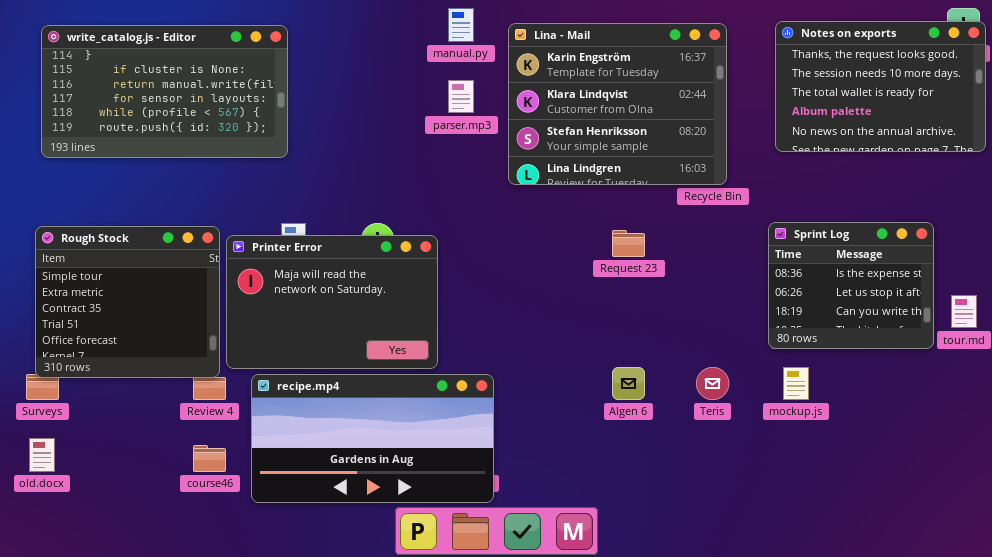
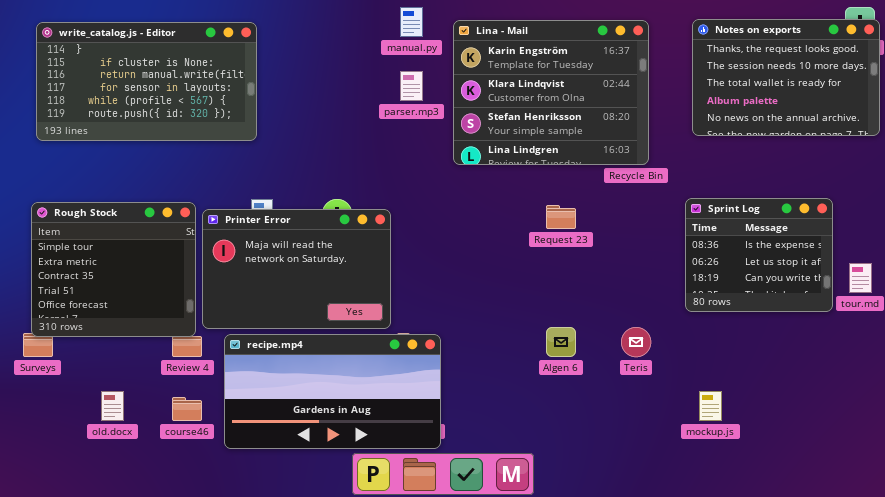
mockup.js: [783,367,809,400] -> [699,391,722,421], moved
old.docx: [29,438,55,472] -> [101,391,124,421], moved

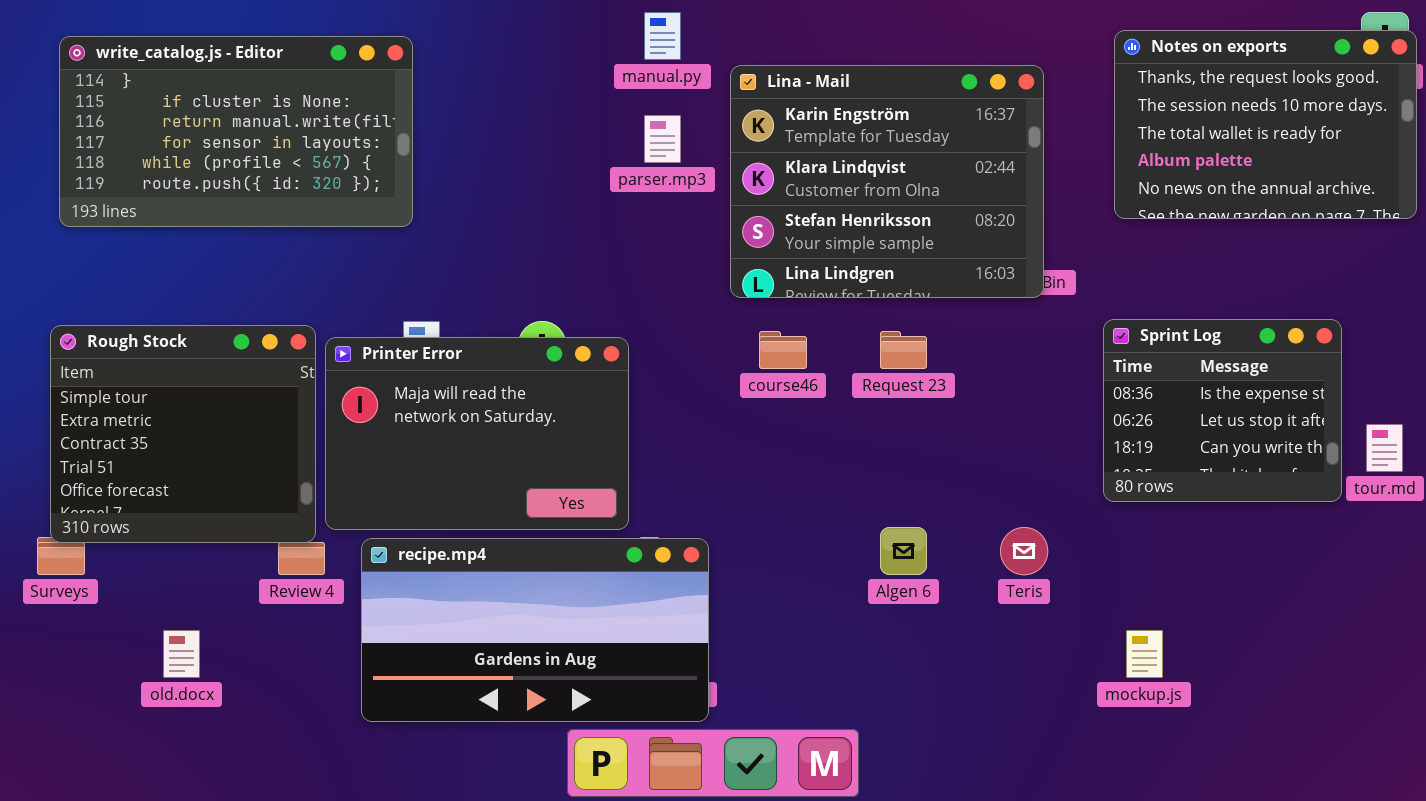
Lina - Mail: [453,20,649,165] -> [730,65,1044,298], moved
course46: [172,397,202,421] -> [759,331,807,369], moved

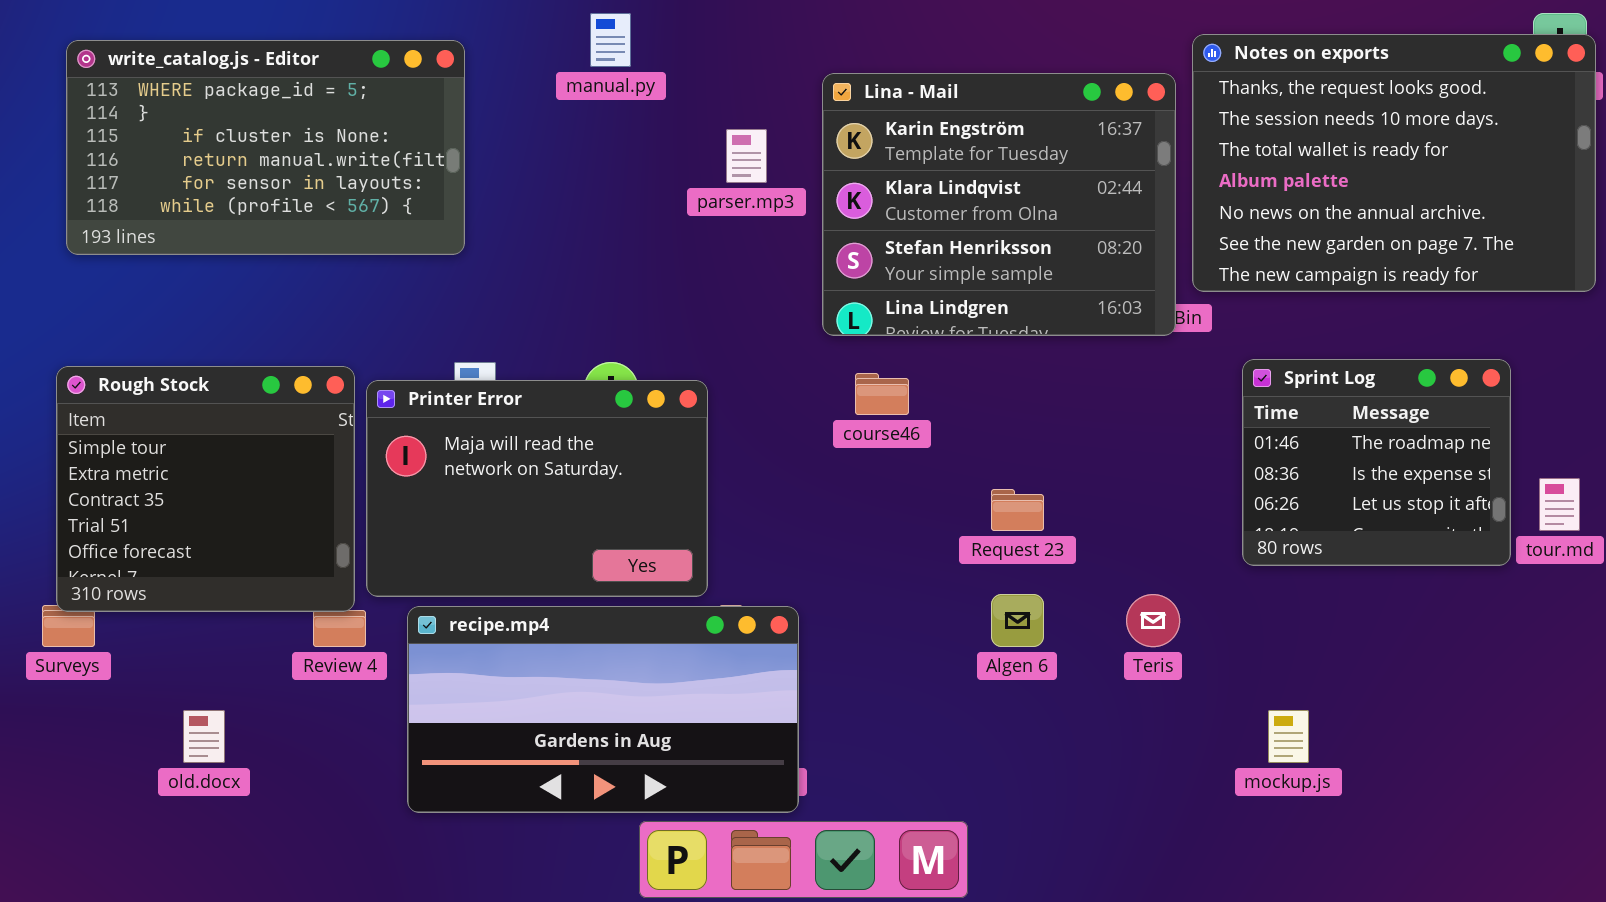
manual.py: [644,12,681,60] -> [590,13,631,67], moved
Notes on exports: [1114,30,1417,219] -> [1192,34,1596,292], resized
write_catalog.js - Editor: [59,36,413,227] -> [66,40,465,255], scrolled up 1 row
Sprint Log: [1103,319,1342,502] -> [1242,359,1511,566], scrolled up 1 row
Request 23: [880,331,927,369] -> [991,489,1044,531], moved

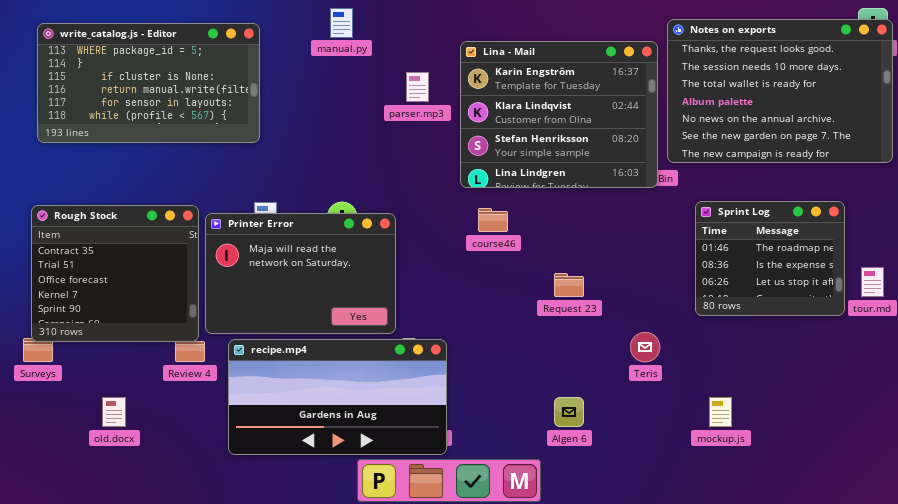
Rough Stock: [56,366,355,612] -> [31,205,199,342], scrolled down 2 rows
Algen 6: [991,594,1044,647] -> [554,397,584,427], moved

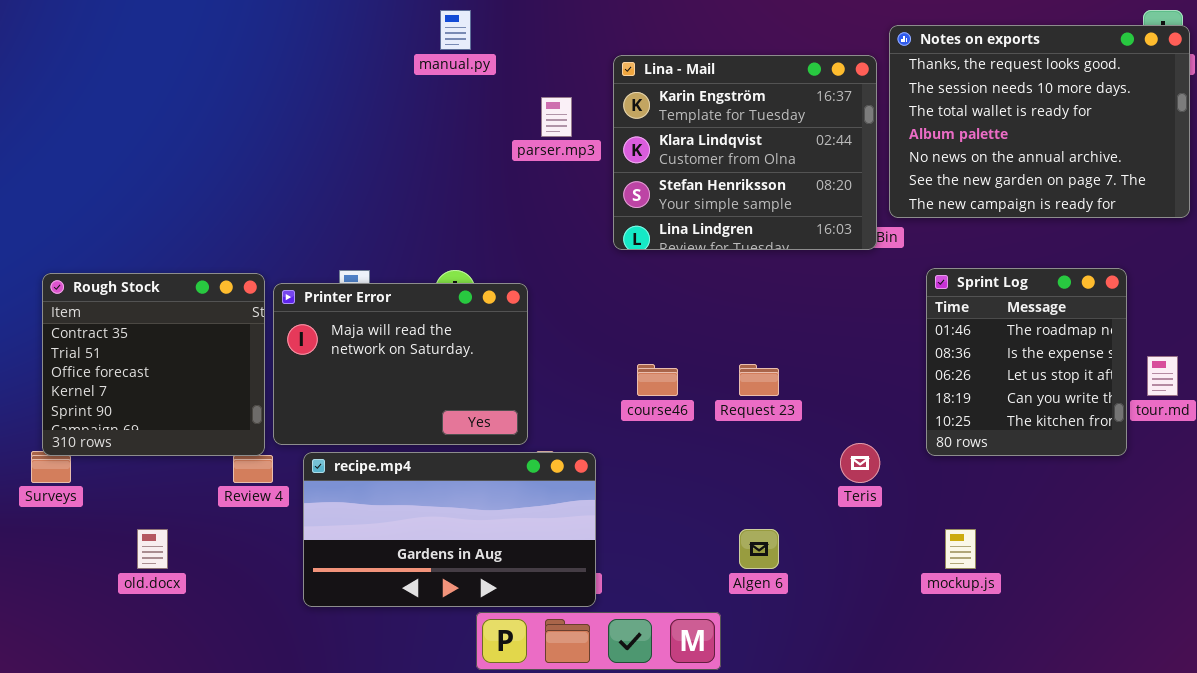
write_catalog.js - Editor: [37,23,260,143] -> none, closed
Sprint Log: [695,201,845,316] -> [926,268,1127,456], resized
course46: [478,208,508,232] -> [637,364,678,396], moved

